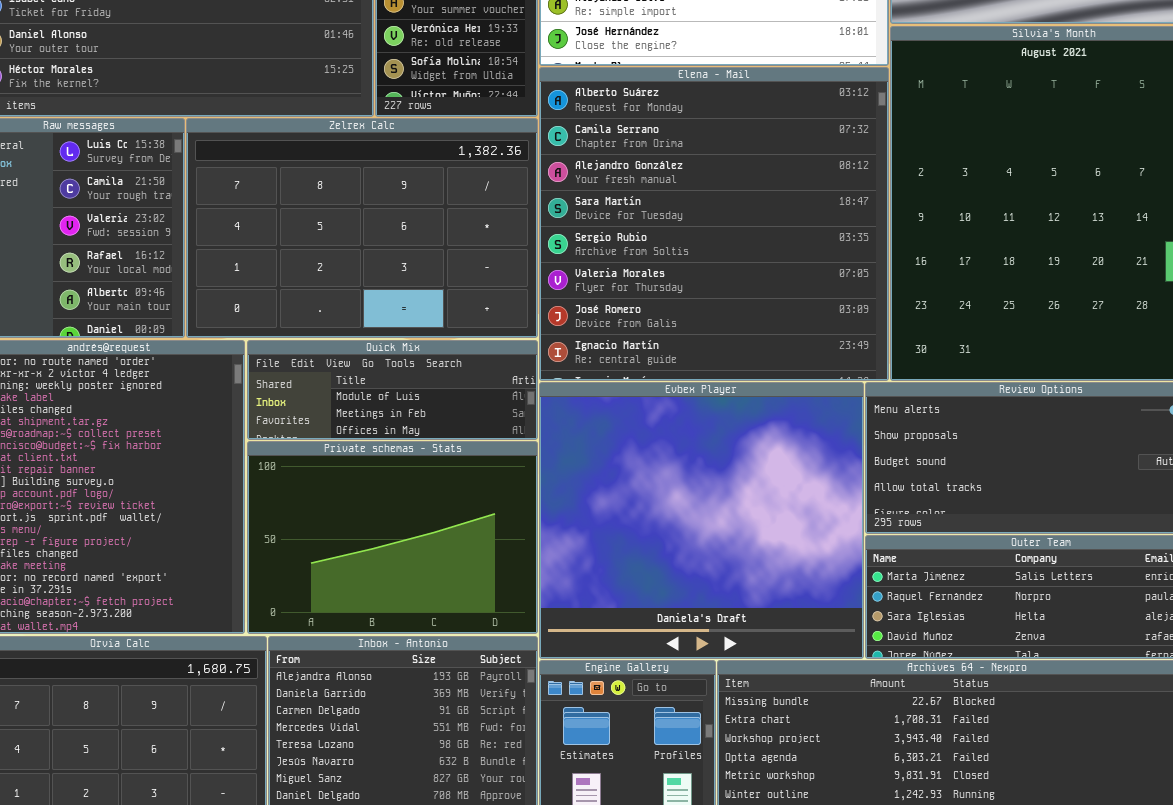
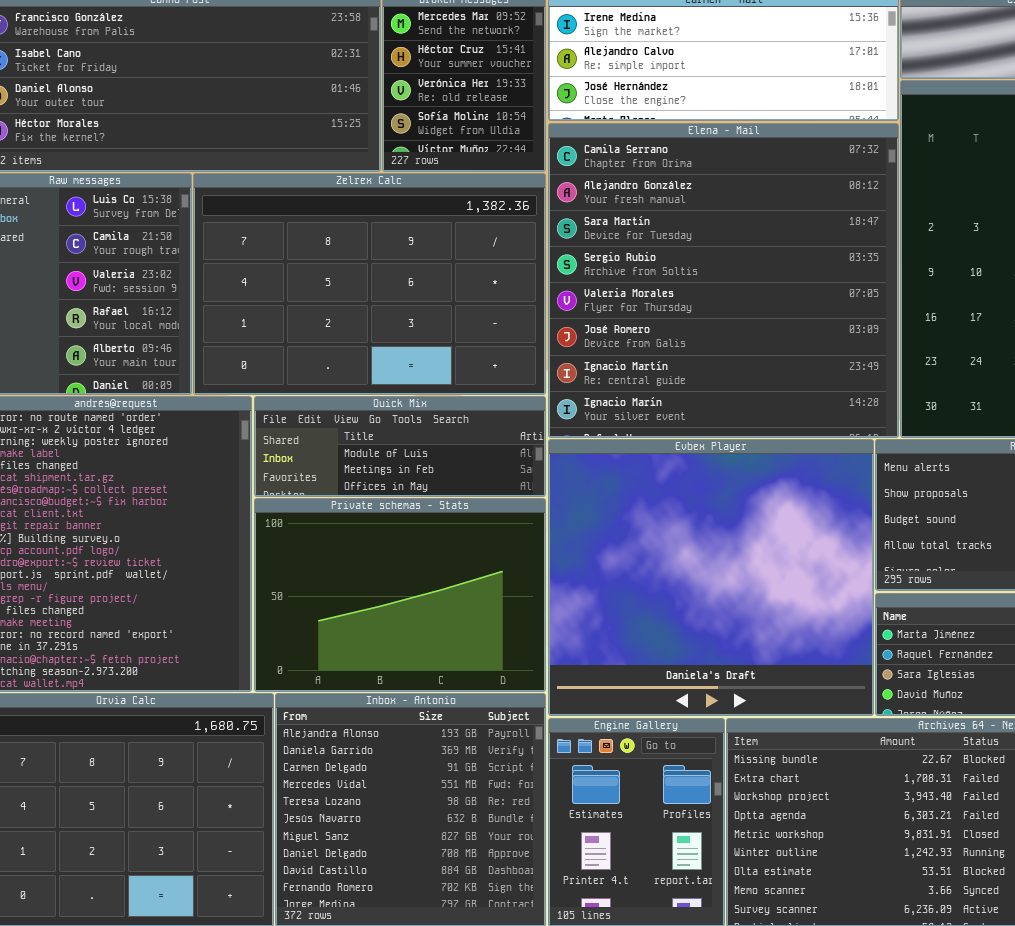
Elena - Mail: [539,67,889,381] -> [548,123,899,438], scrolled down 1 row

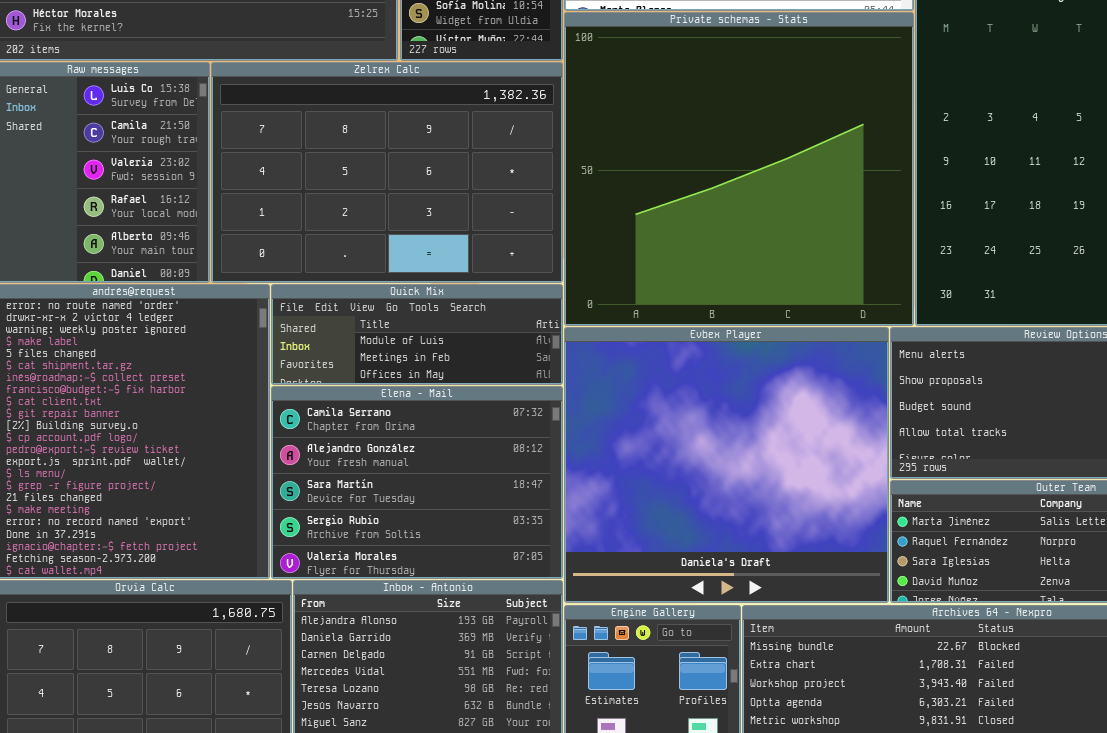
Elena - Mail: [548,123,899,438] -> [271,386,563,579], moved, resized
Private schemas - Stats: [254,498,546,692] -> [564,12,914,326], moved, resized

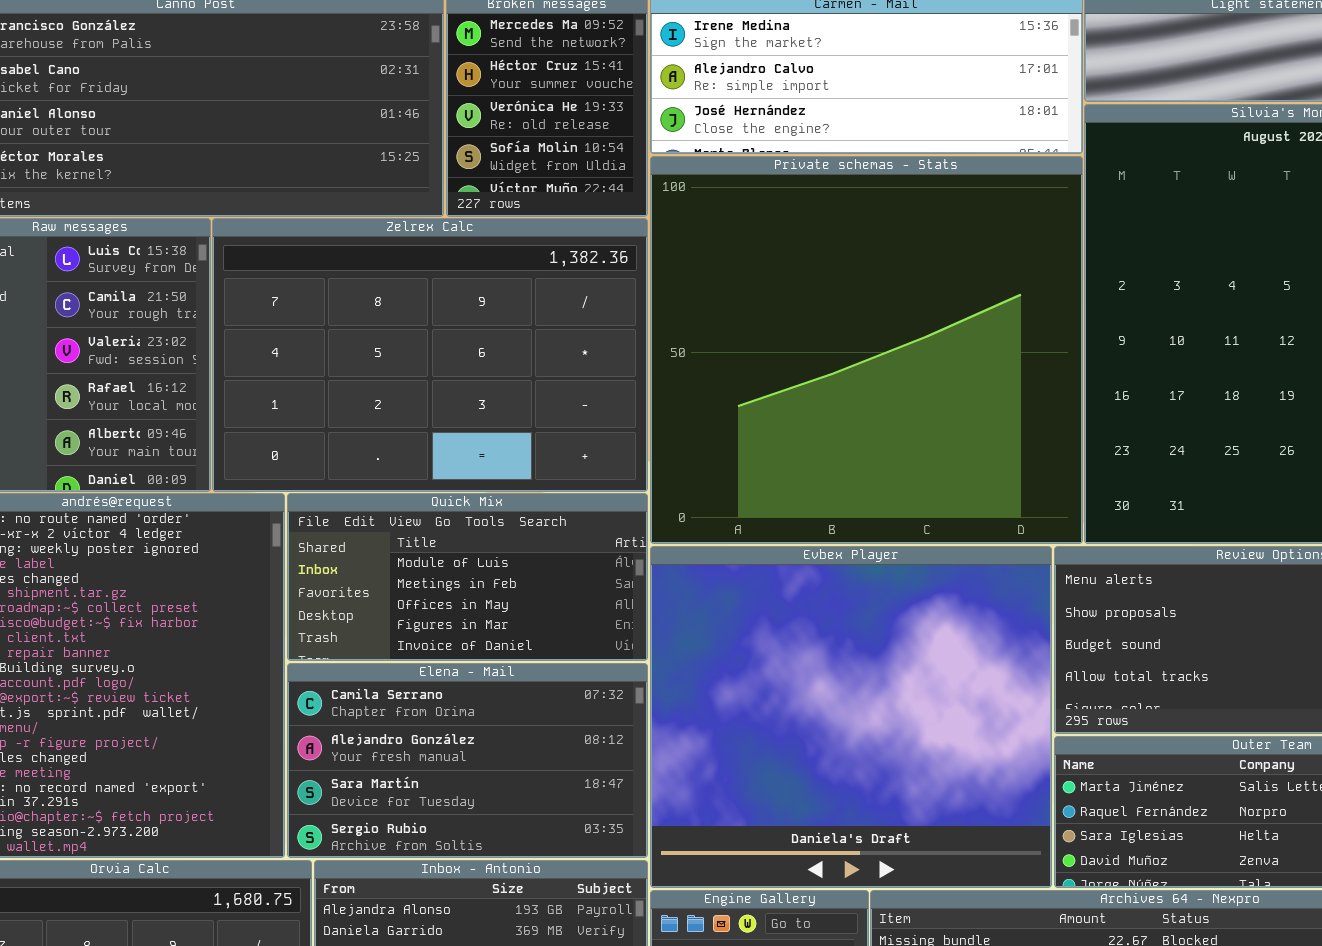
Quick Mix: [271,284,563,385] -> [287,493,648,661], resized
Elena - Mail: [271,386,563,579] -> [287,663,648,858], resized

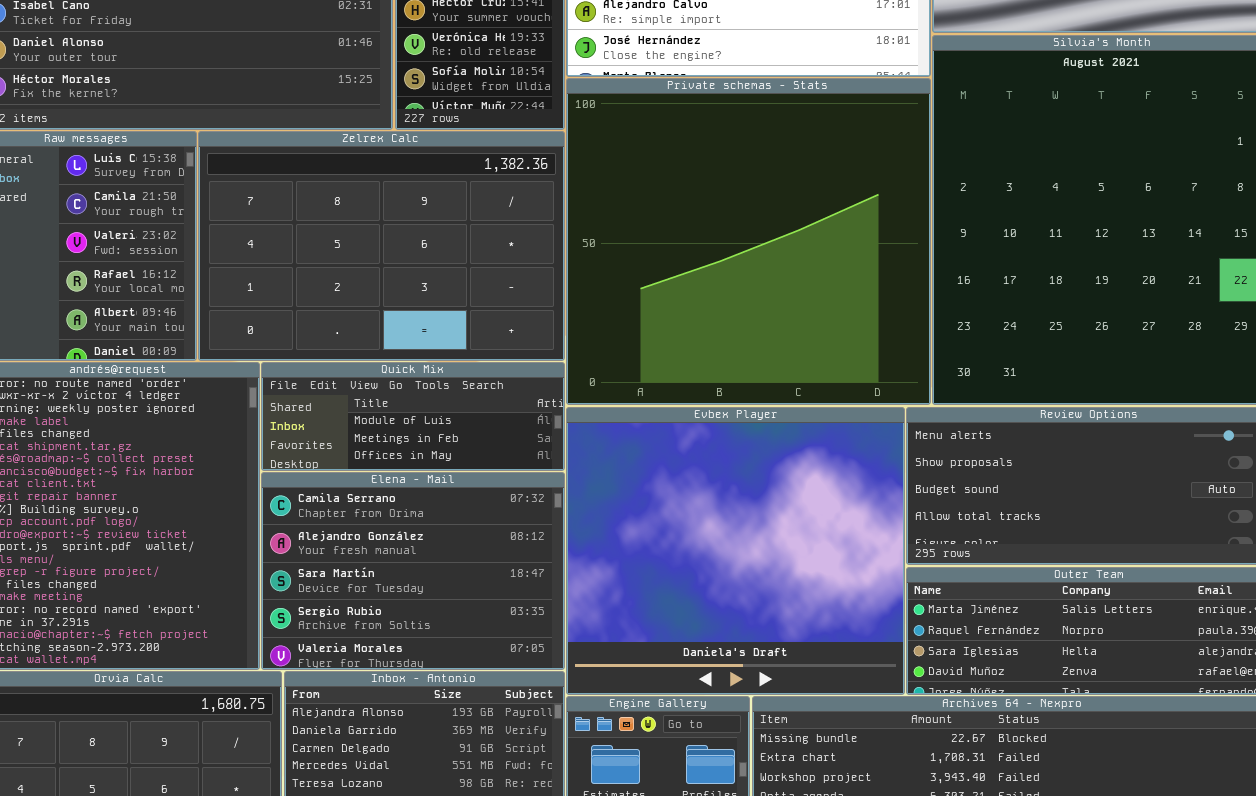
Quick Mix: [287,493,648,661] -> [261,362,565,471], resized
Elena - Mail: [287,663,648,858] -> [261,472,565,670], resized

